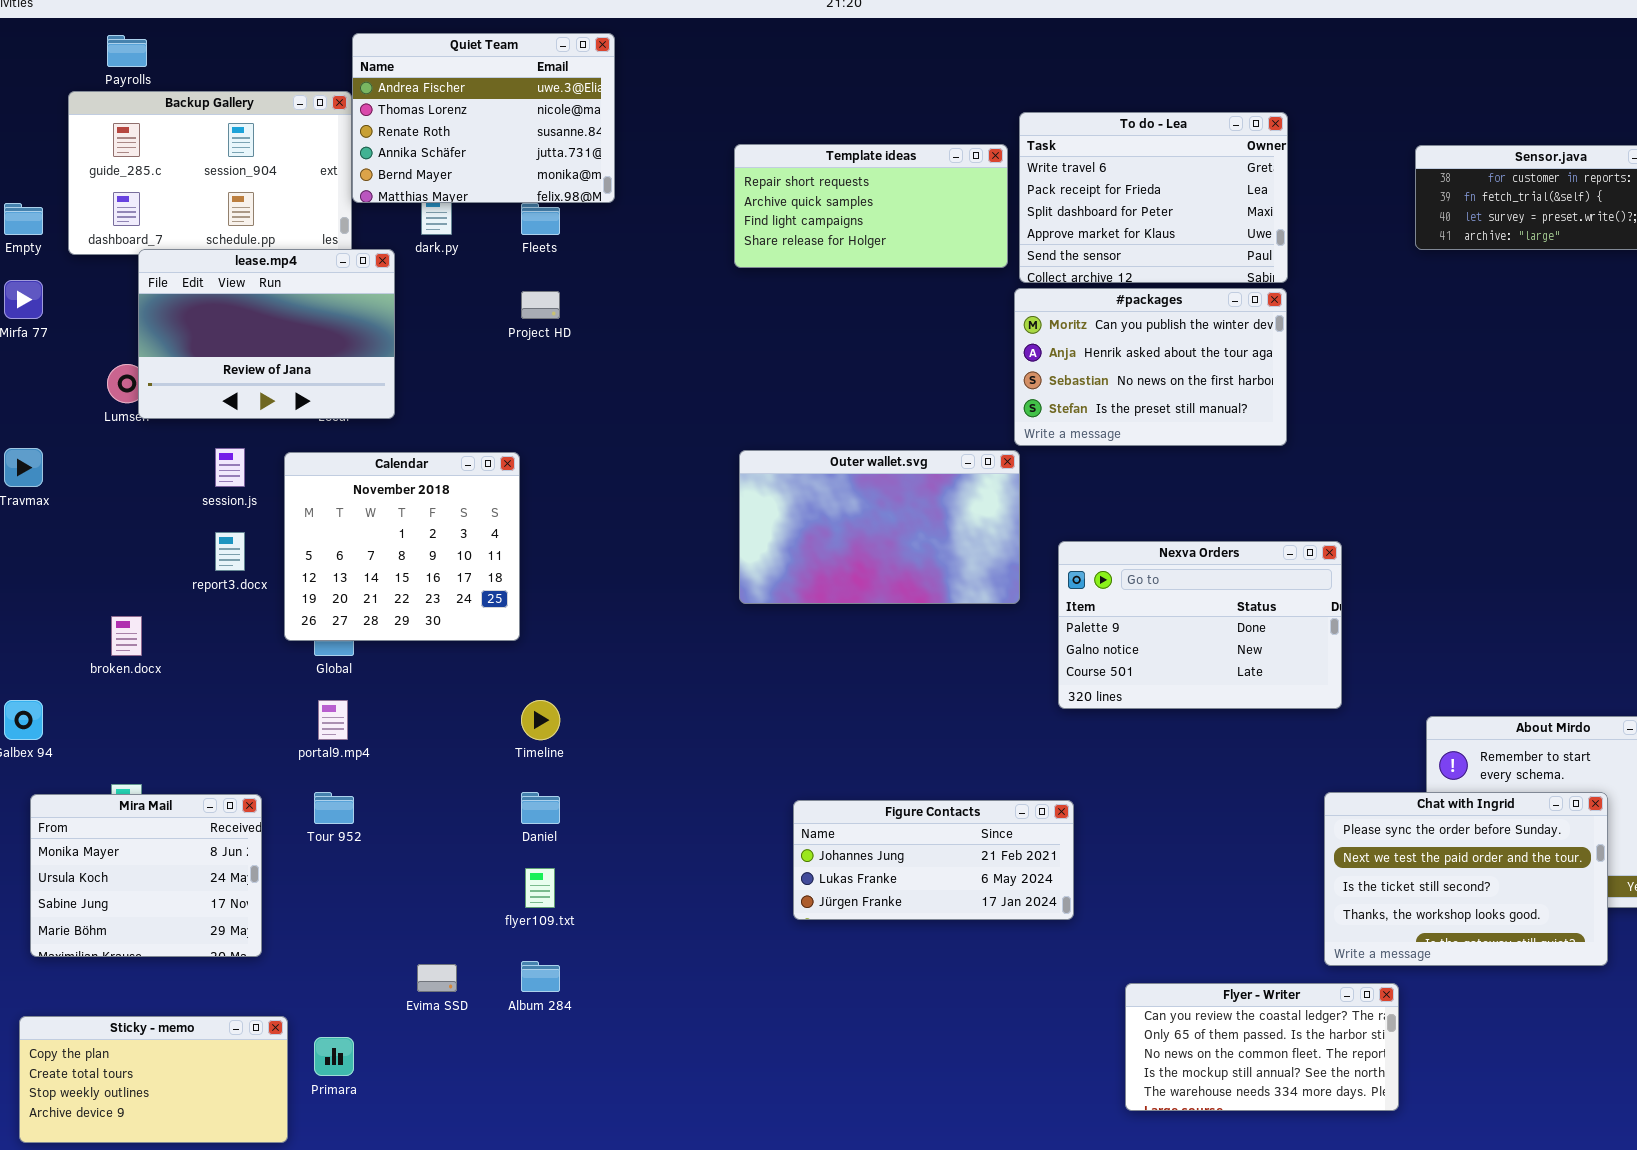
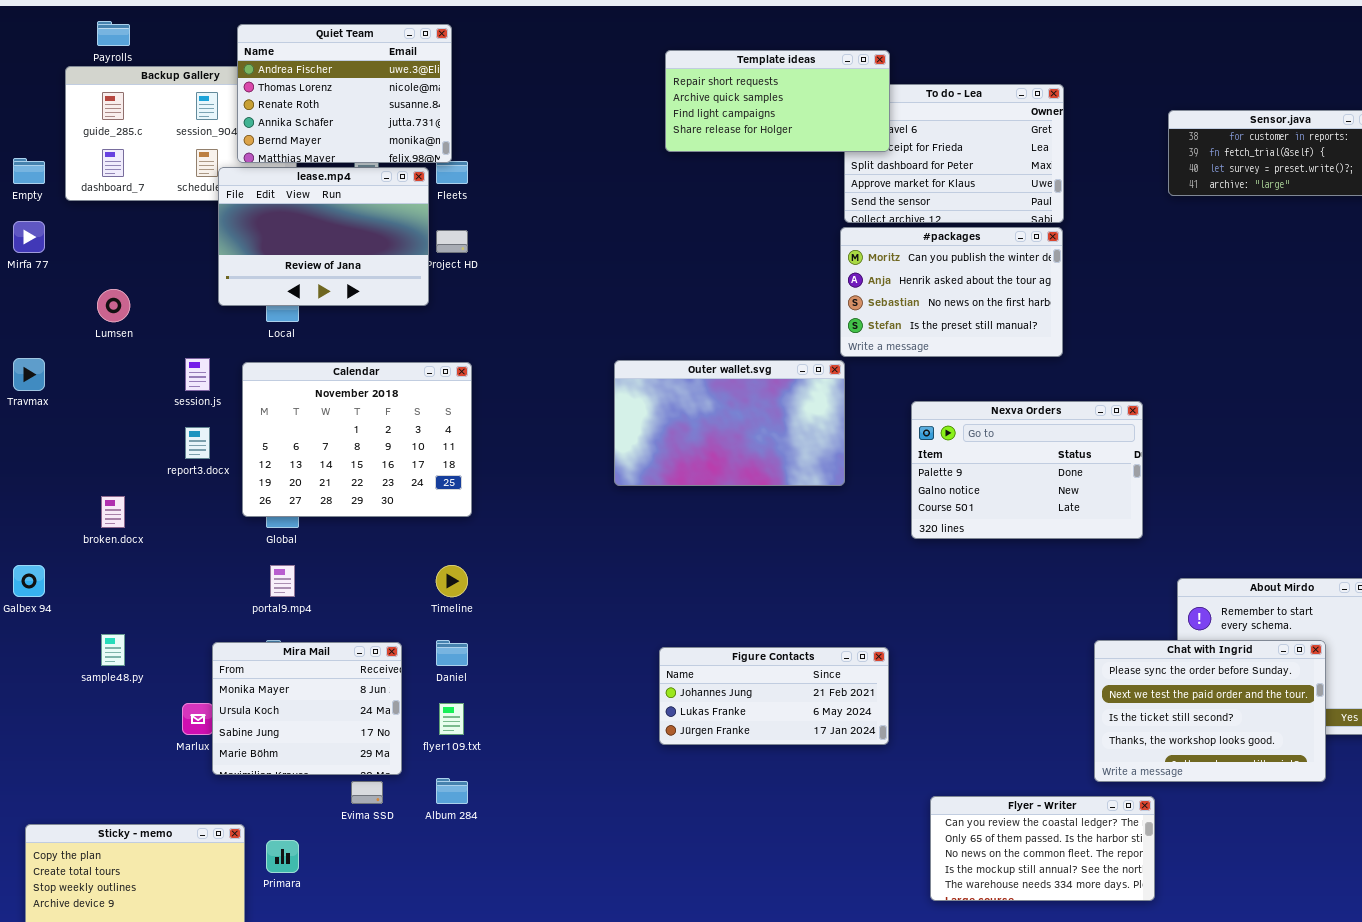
Quiet Team: [352,33,615,203] -> [237,24,452,163], moved
Template ideas: [734,144,1008,268] -> [665,50,890,152], moved
lease.mp4: [138,249,395,419] -> [218,167,429,306], moved
Calendar: [284,452,520,641] -> [242,362,472,517], resized
Nexva Orders: [1058,541,1342,709] -> [911,401,1143,539], moved
Mira Mail: [30,794,262,957] -> [212,642,402,775], moved

